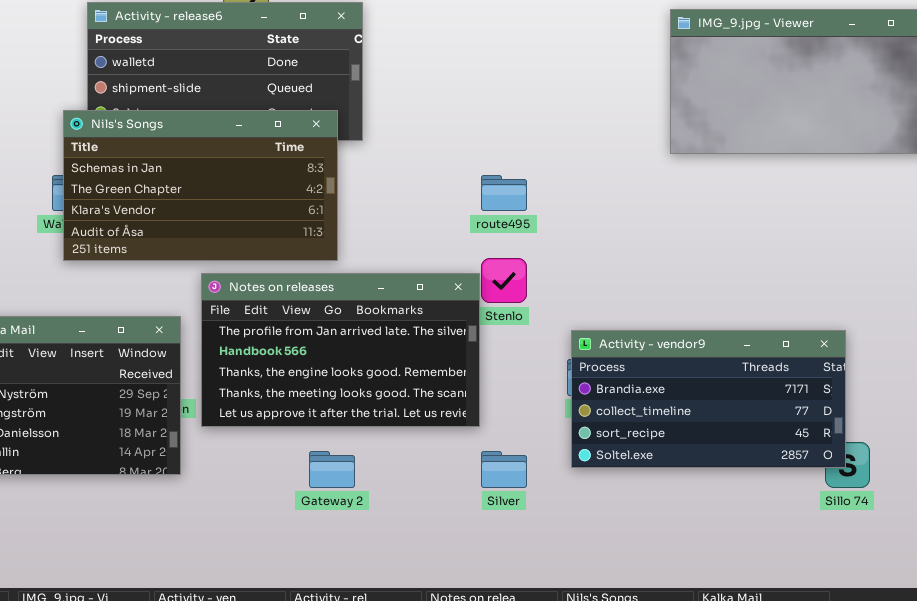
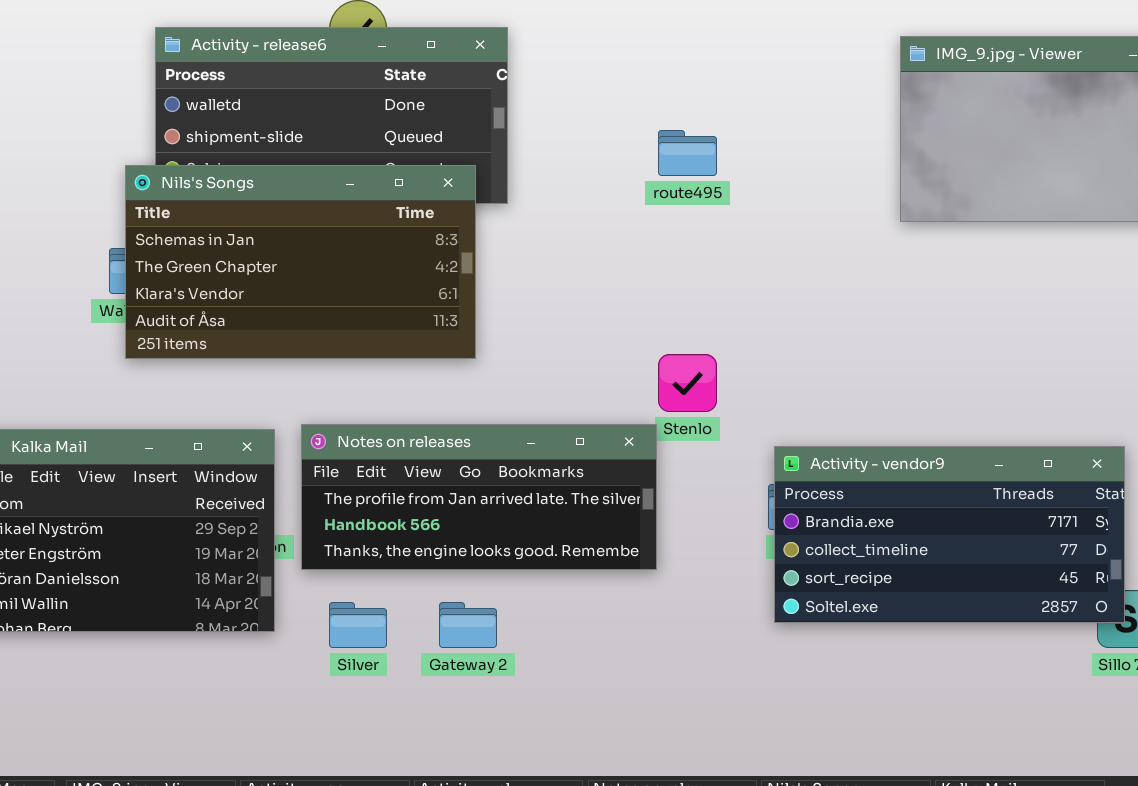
route495: [481,175,527,211] -> [658,130,717,176], moved
Notes on releases: [201,273,480,427] -> [301,424,657,570], resized
Silver: [481,451,527,488] -> [329,602,387,648], moved

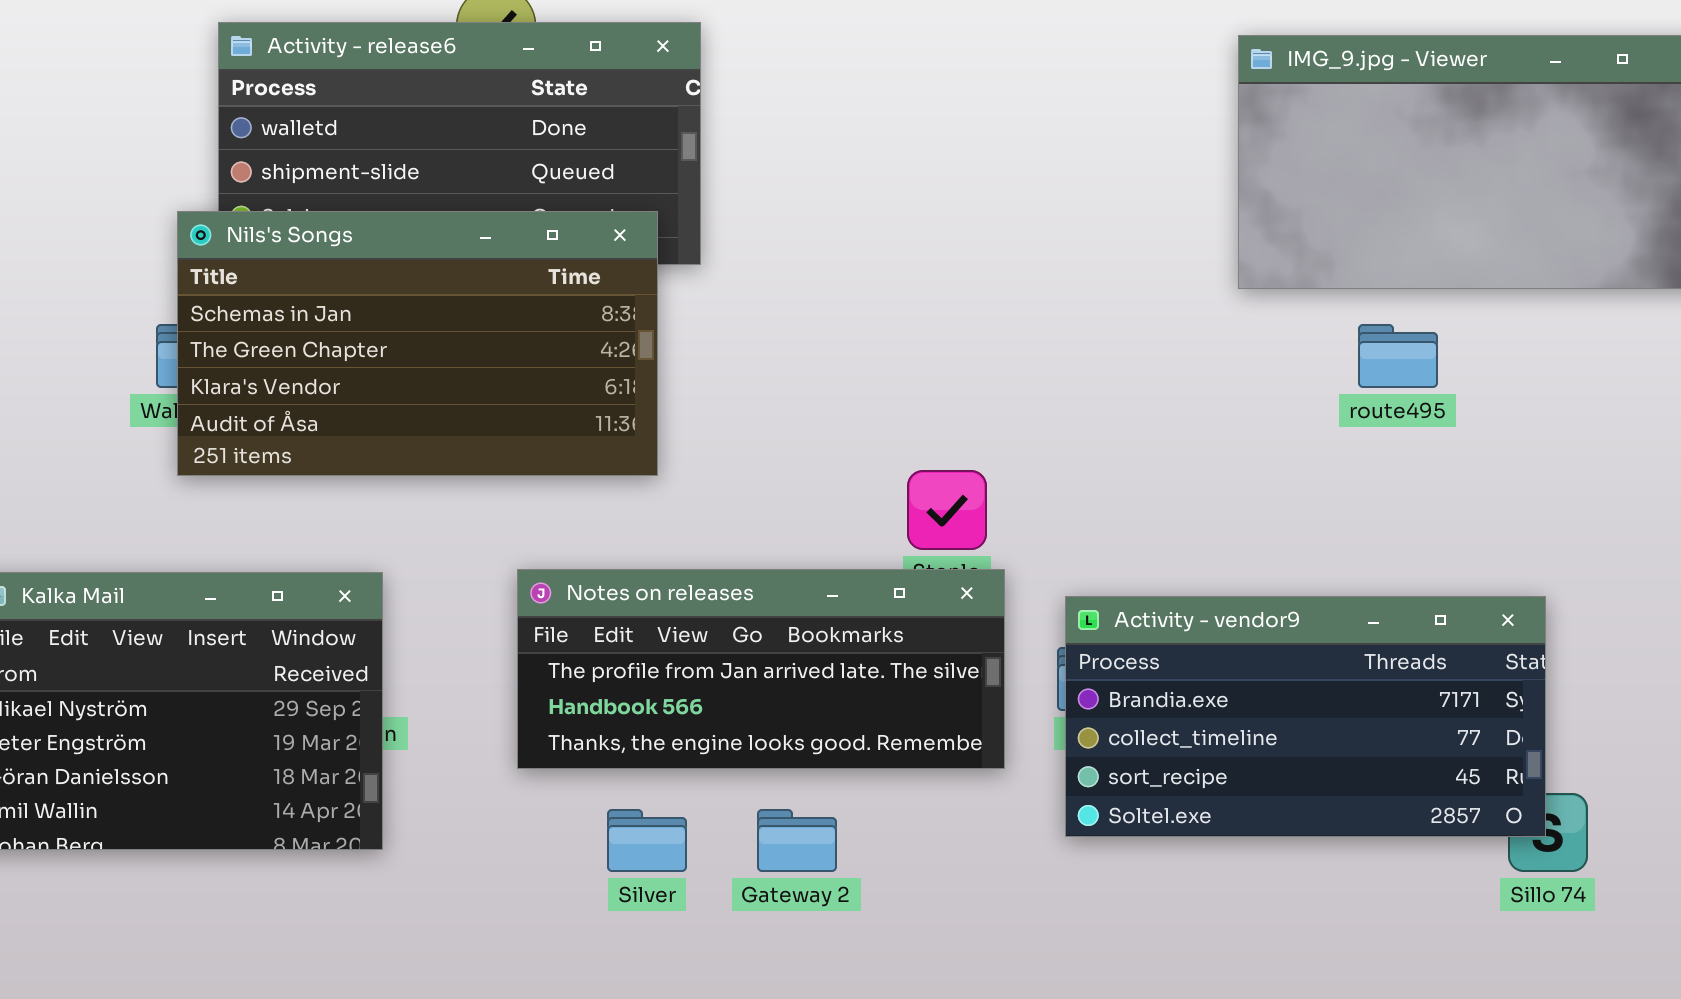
route495: [658,130,717,176] -> [1358,324,1438,388], moved
Notes on releases: [301,424,657,570] -> [517,569,1005,769], moved
Silver: [329,602,387,648] -> [607,809,687,872], moved
Gateway 2: [439,602,497,648] -> [757,809,837,872], moved

